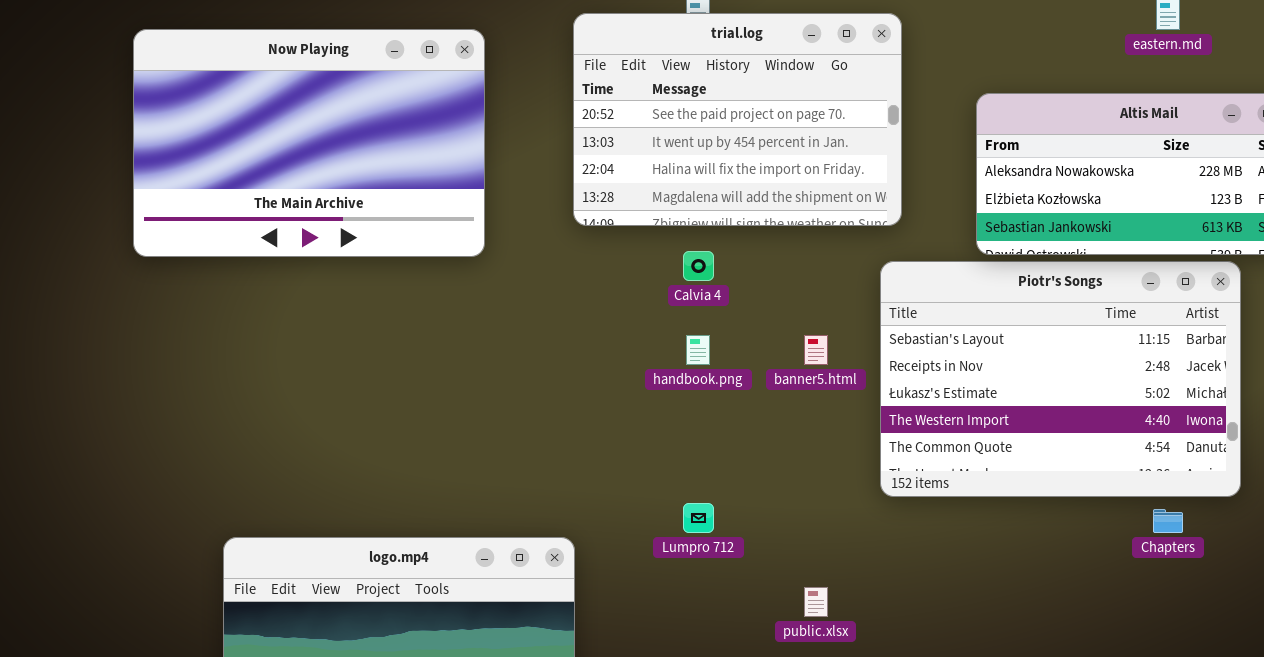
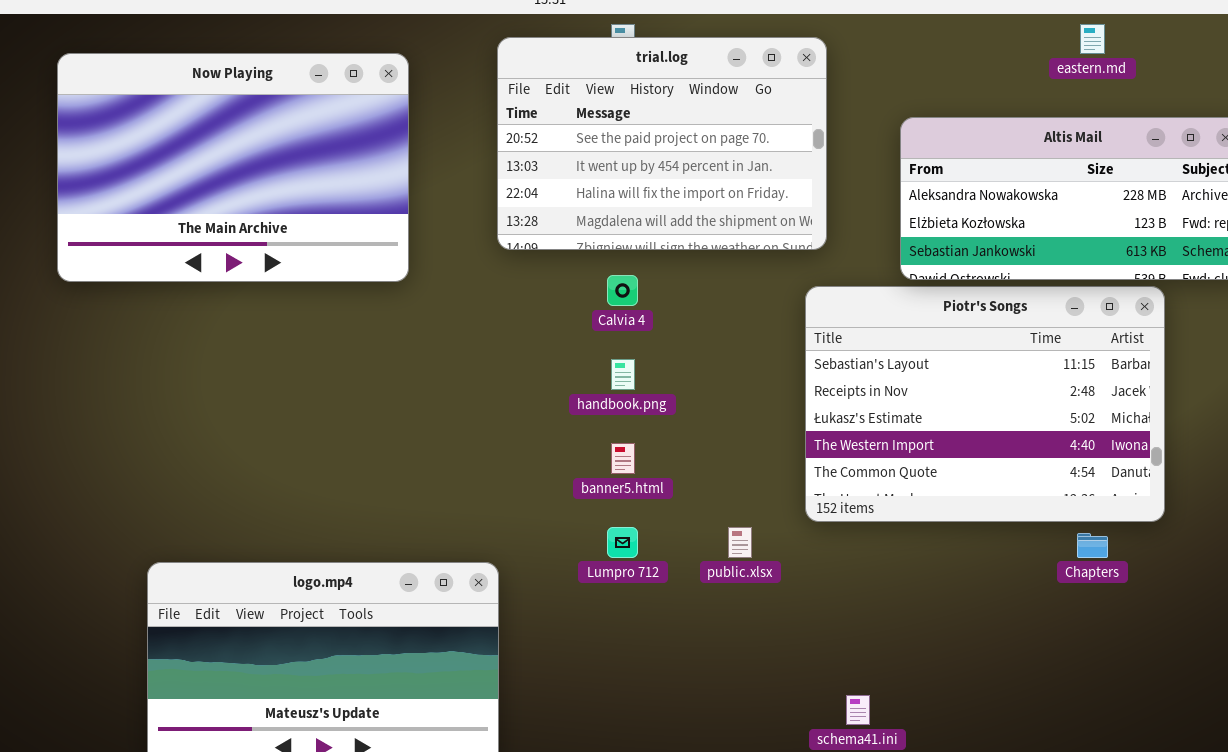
banner5.html: [804,335,828,365] -> [611,443,635,474], moved
public.xlsx: [804,587,828,617] -> [728,527,752,558], moved

